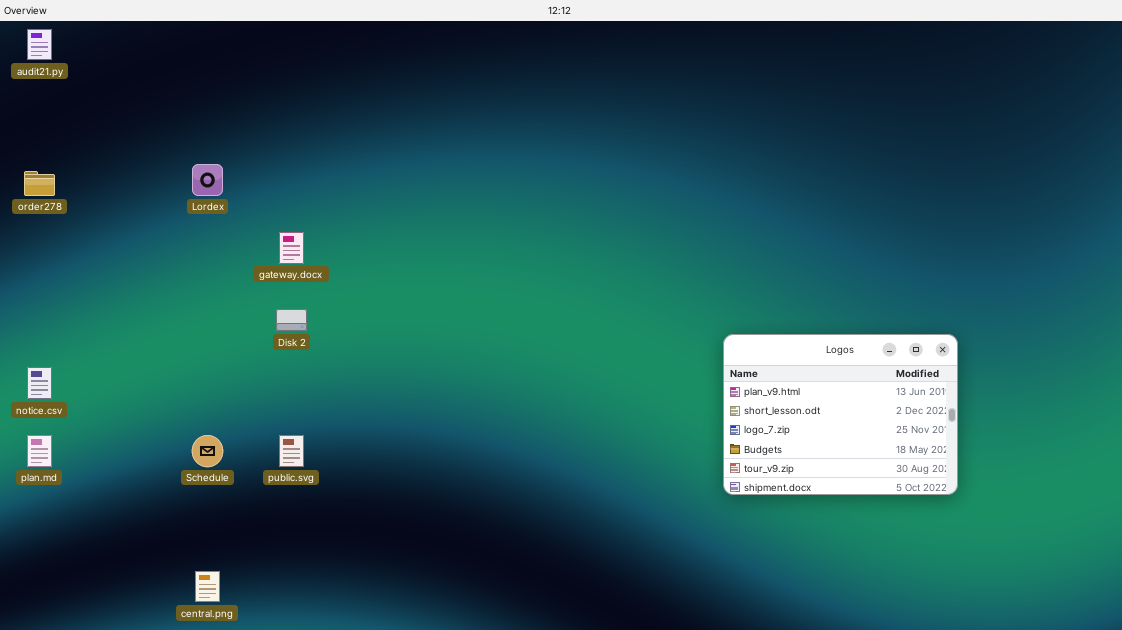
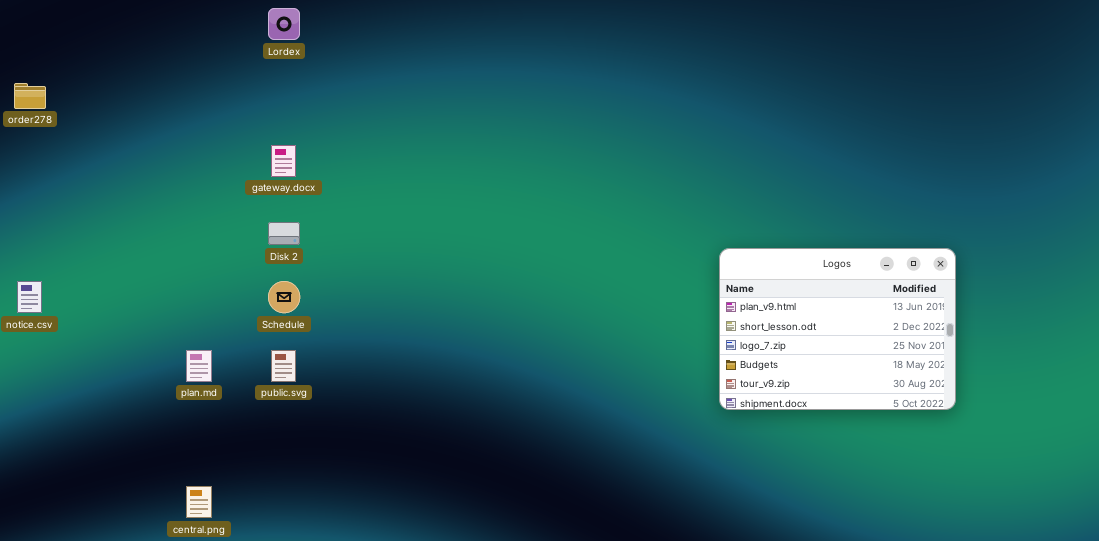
Lordex: [192,164,223,196] -> [268,8,300,40], moved
plan.md: [27,435,52,467] -> [186,350,212,382], moved
Schedule: [192,435,223,467] -> [268,281,300,313], moved

